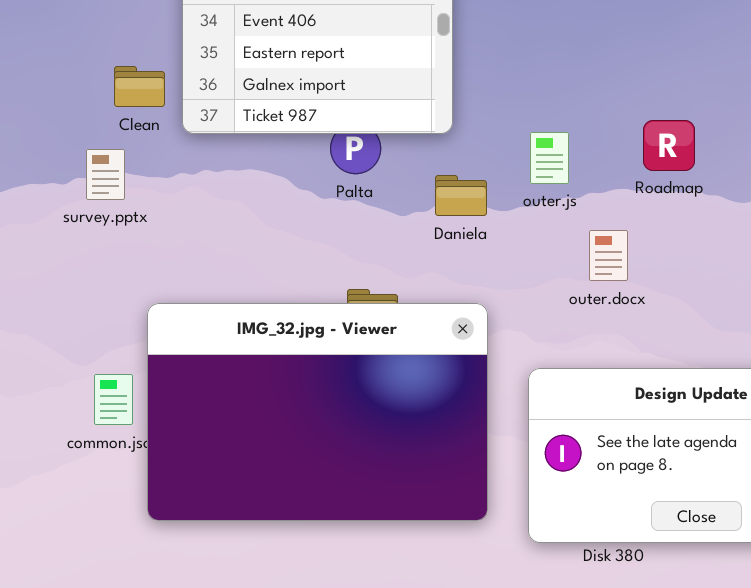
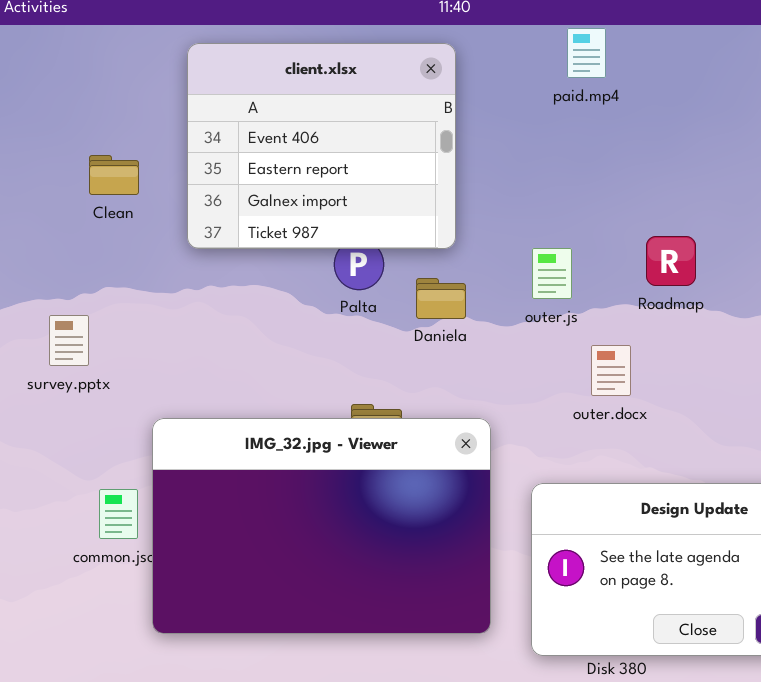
Clean: [114,66,165,107] -> [89,155,139,195], moved
survey.pptx: [86,149,125,200] -> [49,315,89,366], moved
Daniela: [435,175,487,216] -> [416,278,466,319], moved

